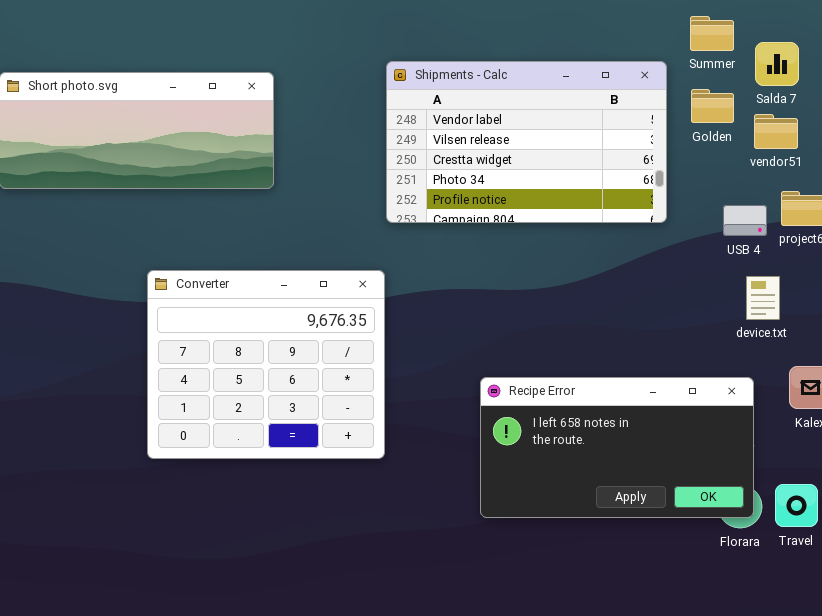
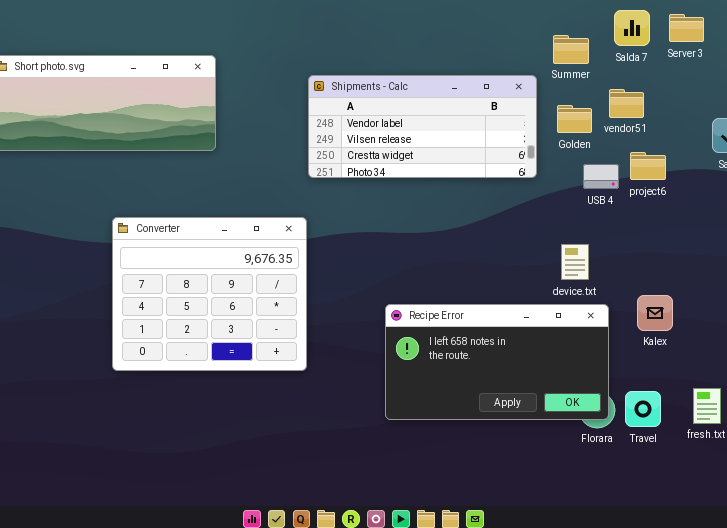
Summer: [690,16,734,51] -> [553,35,589,64], moved
Salda 7: [755,42,799,86] -> [614,10,650,46], moved
Shipments - Calc: [386,61,667,223] -> [308,75,537,178], resized
Golden: [691,89,734,123] -> [557,105,592,133], moved
device.txt: [746,276,780,320] -> [561,244,589,280], moved

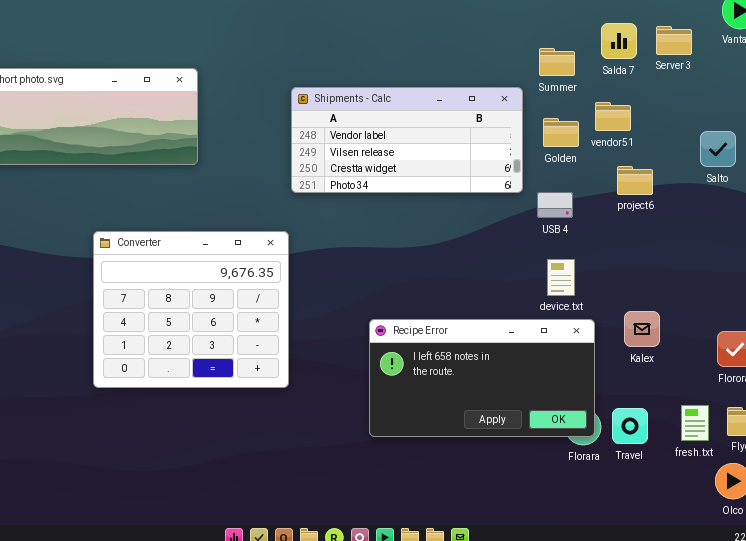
USB 4: [583,164,619,189] -> [537,192,573,218], moved

